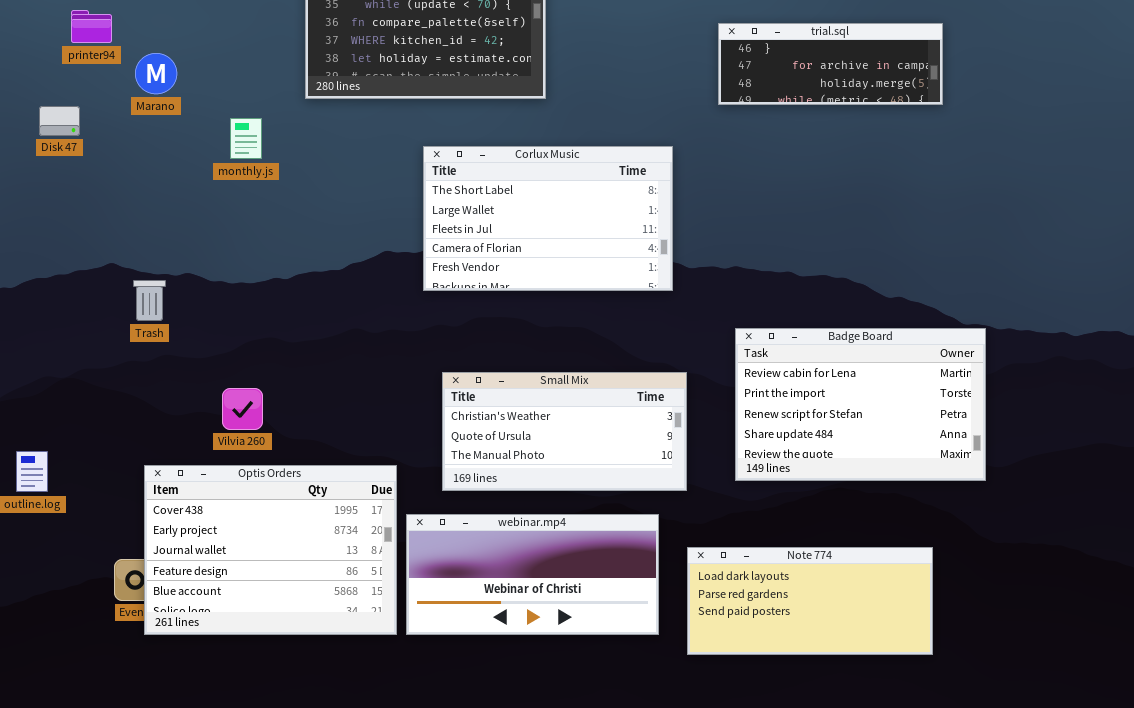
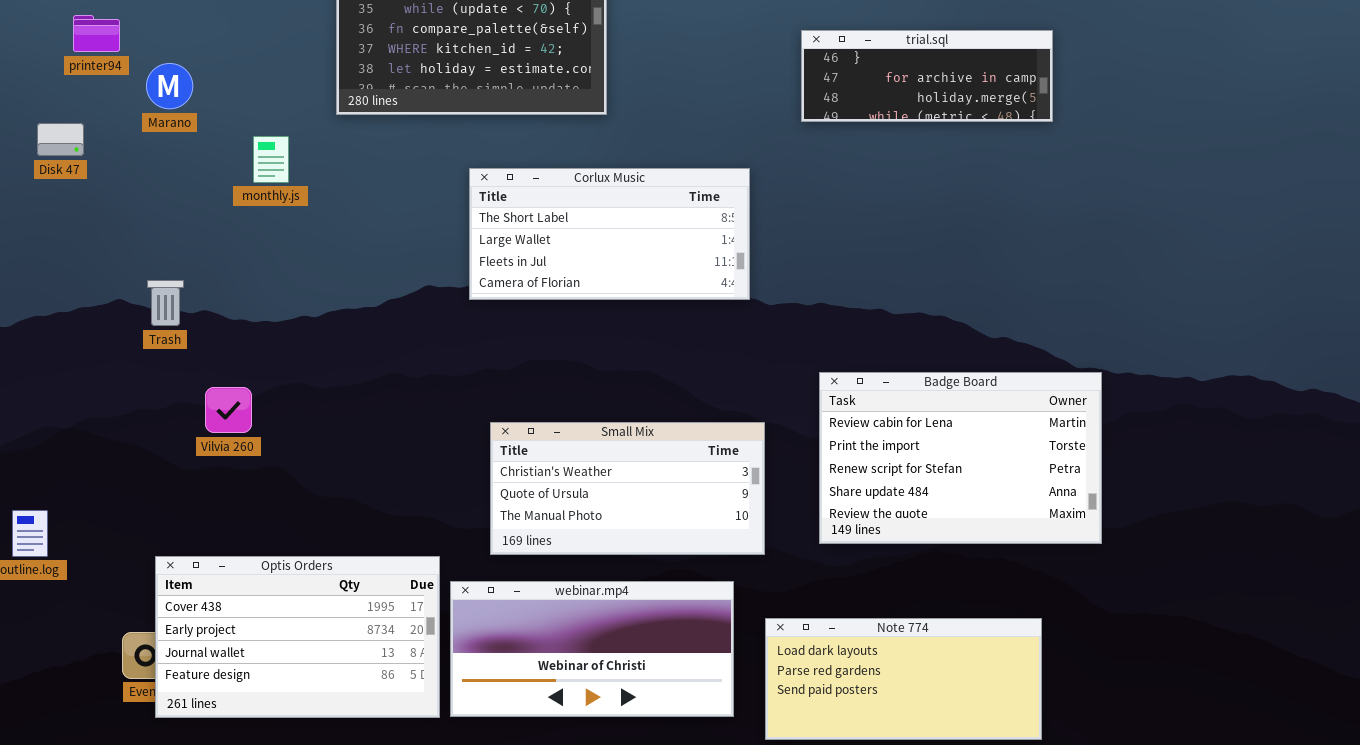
Corlux Music: [423,146,673,291] -> [469,168,750,300], resized
Trash: [133,280,166,321] -> [147,280,184,326], moved
Vilvia 260: [222,388,263,430] -> [205,387,252,433], moved
Optis Orders: [144,465,397,635] -> [155,556,440,718], resized

